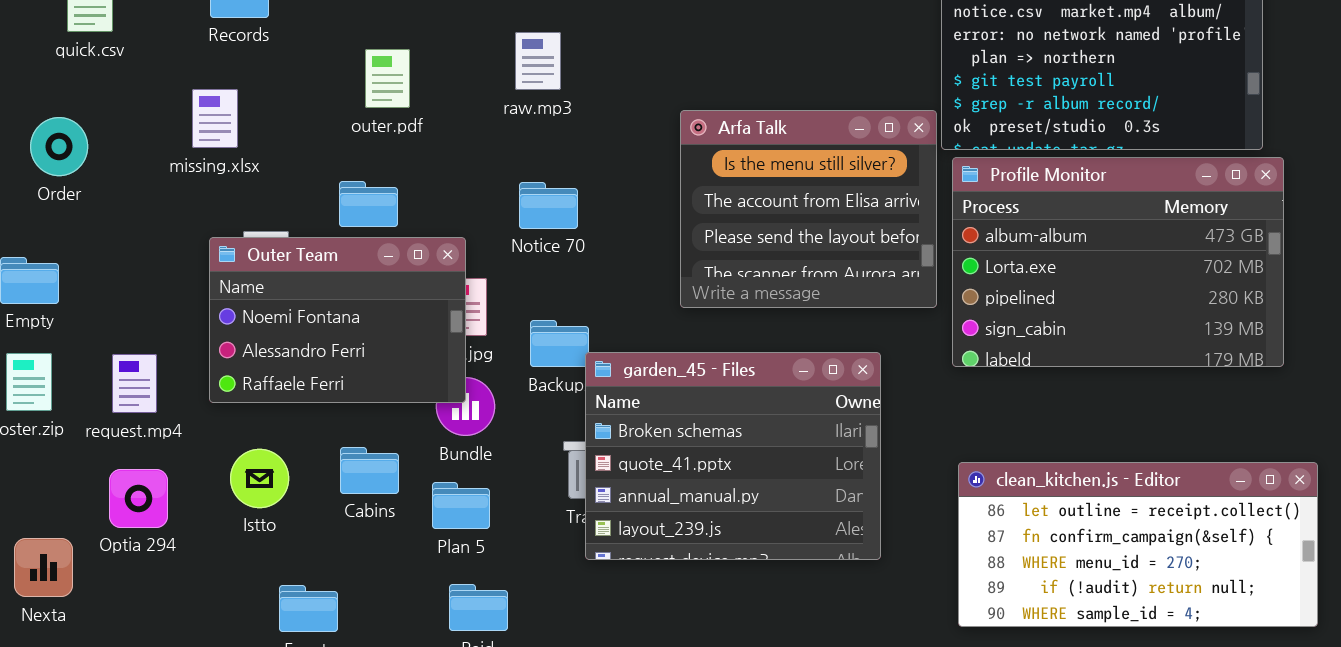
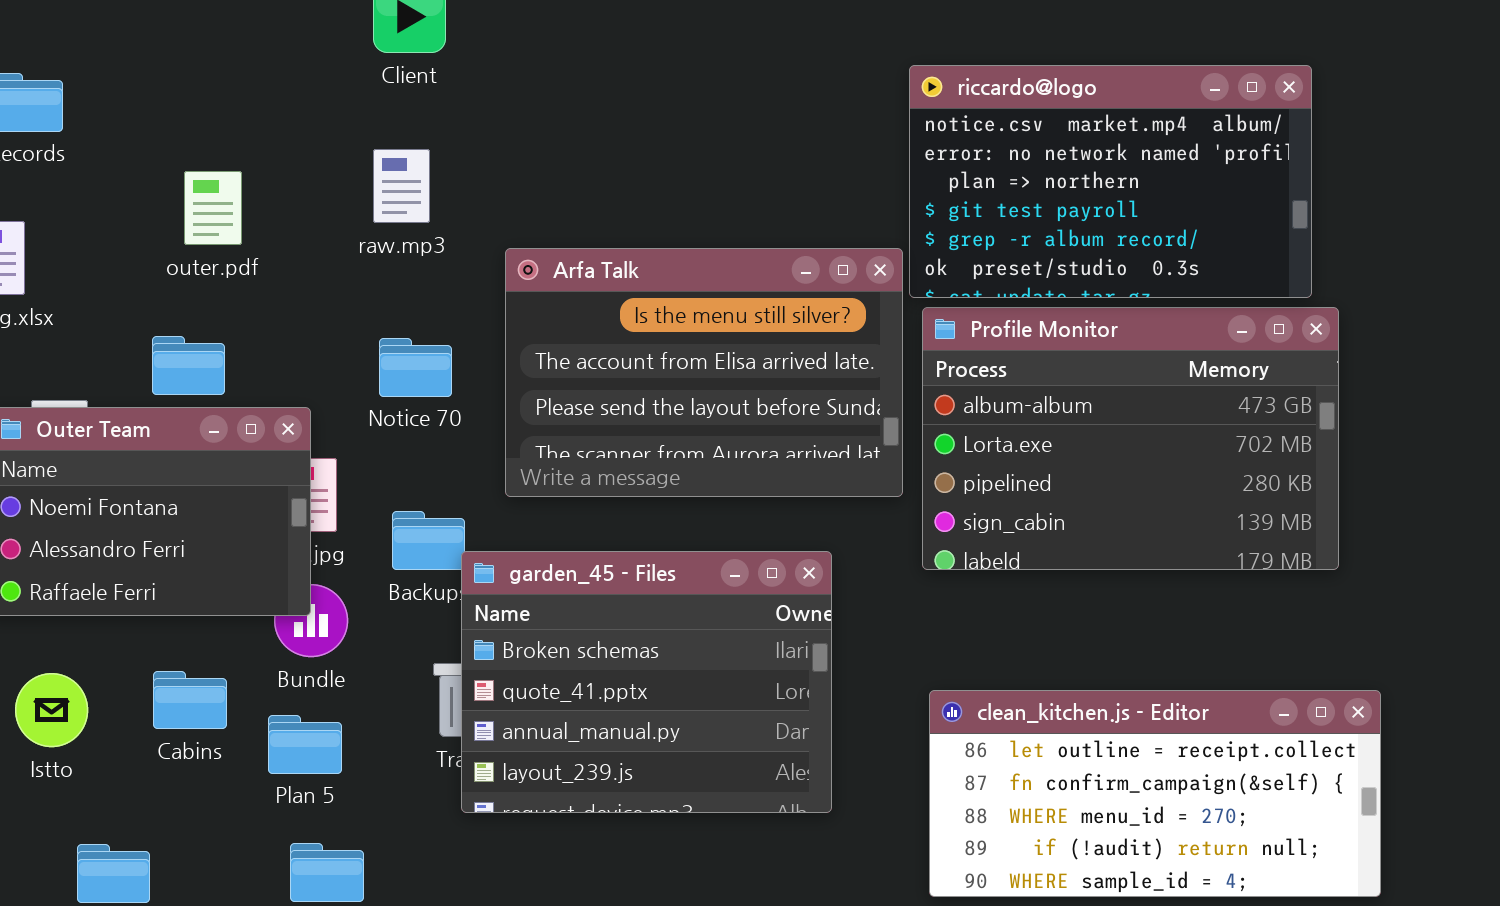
Arfa Talk: [680,110,937,308] -> [505,248,903,497], resized

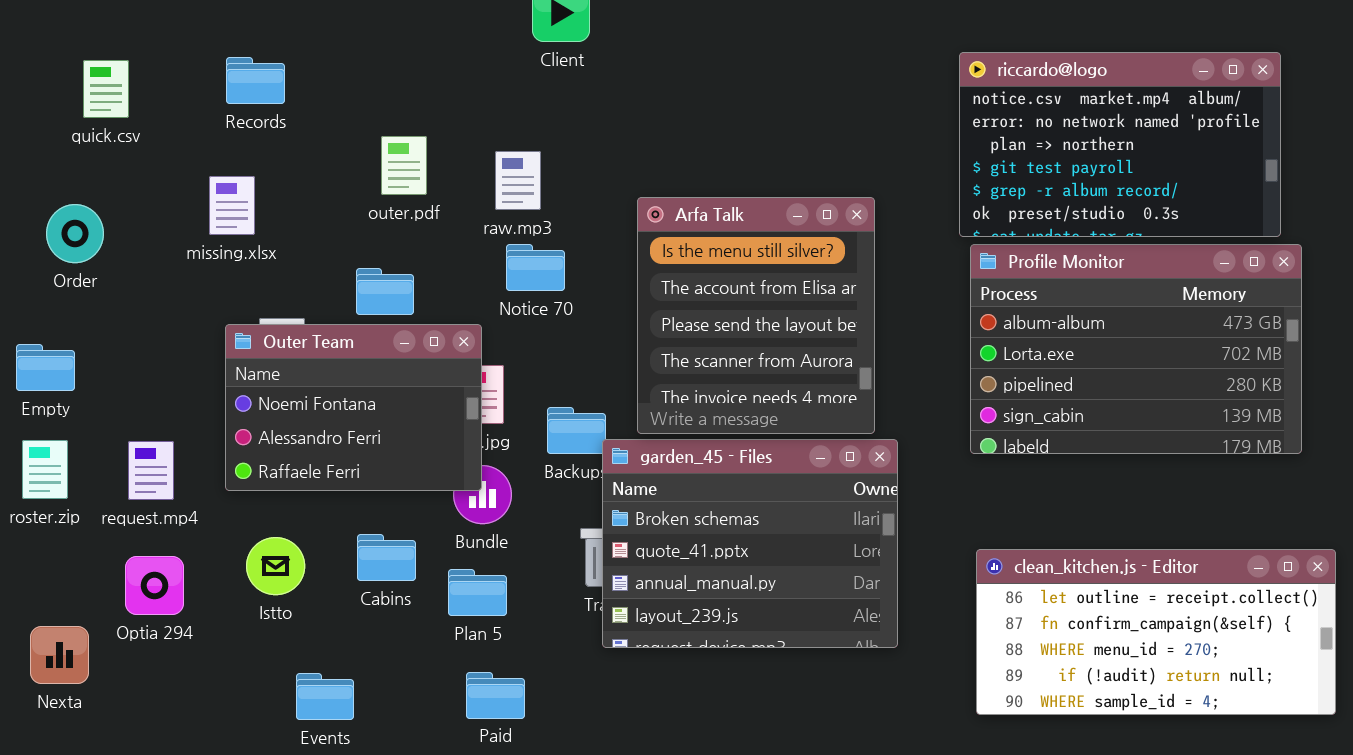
raw.mp3: [373,149,430,223] -> [495,151,541,210], moved
Arfa Talk: [505,248,903,497] -> [637,197,875,434], resized
Notice 70: [379,338,452,397] -> [506,244,565,291], moved

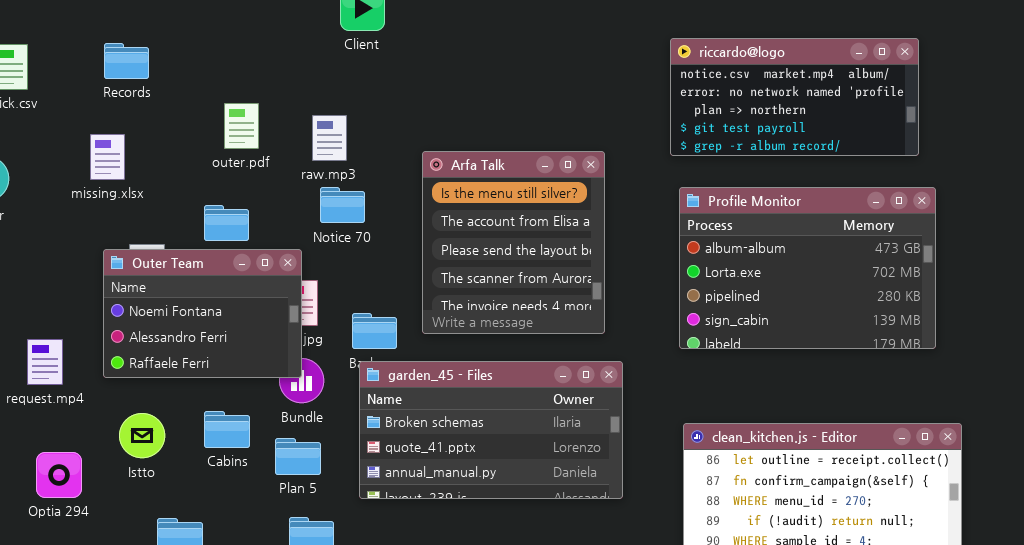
riccardo@logo: [959,52,1281,237] -> [670,38,919,156], resized
garden_45 - Files: [602,439,898,648] -> [359,361,623,499], resized
Optia 294: [125,556,184,615] -> [36,452,82,498], moved

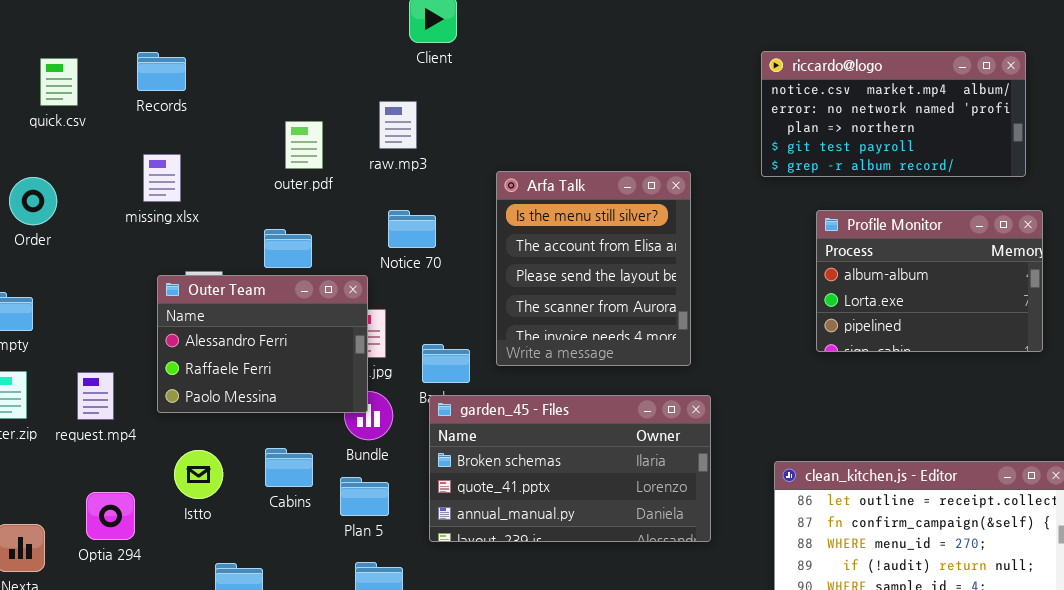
Records: [104,43,149,79] -> [137,52,186,91], moved
raw.mp3: [312,115,347,161] -> [379,101,417,149], moved
Profile Monitor: [679,187,936,349] -> [816,210,1043,352], resized
Outer Team: [103,249,302,378] -> [157,275,368,413], scrolled down 1 row

